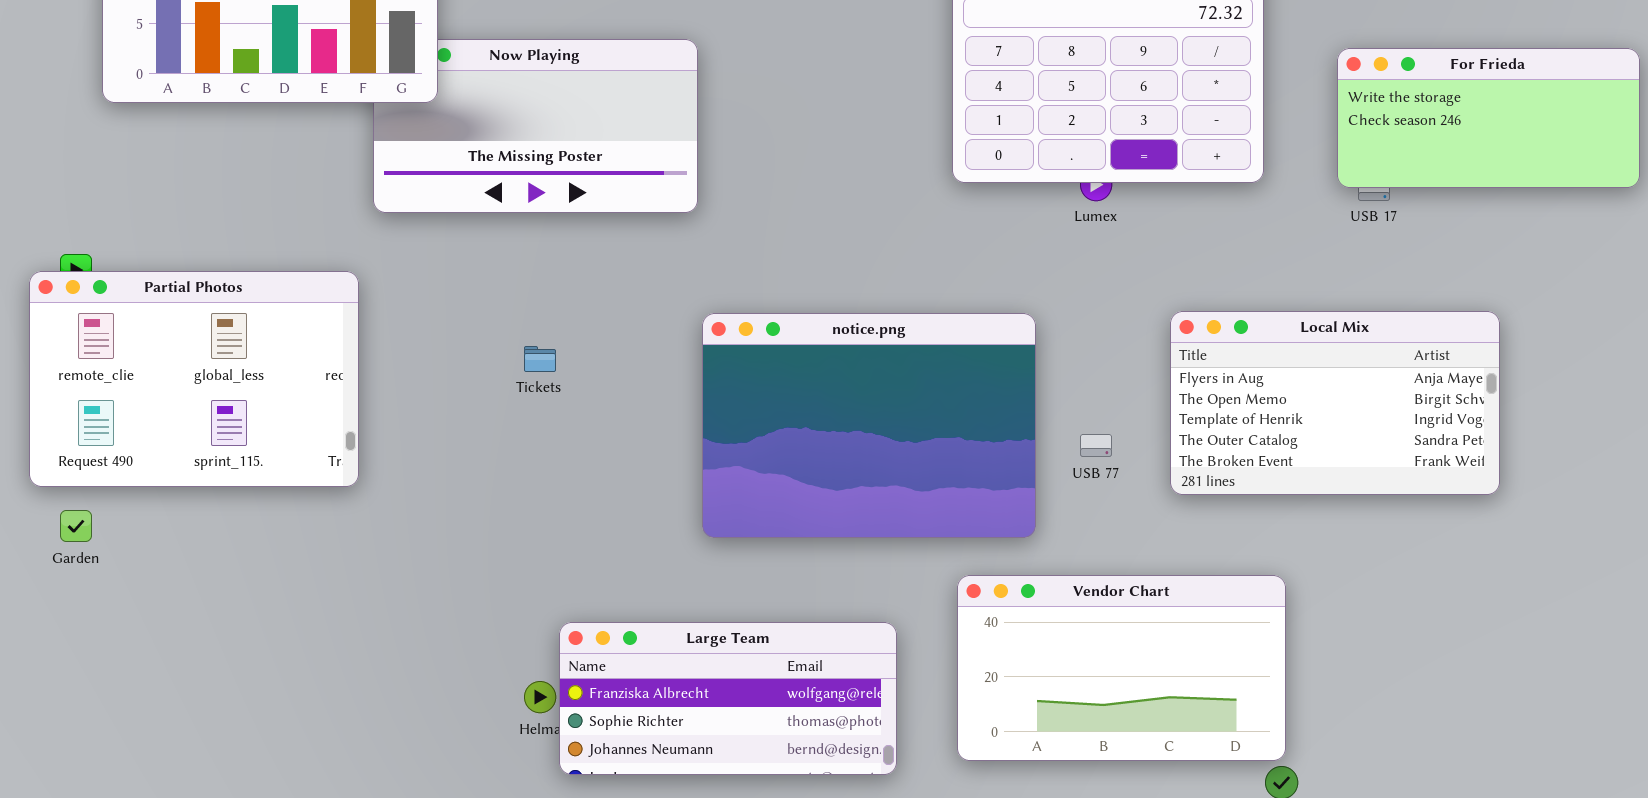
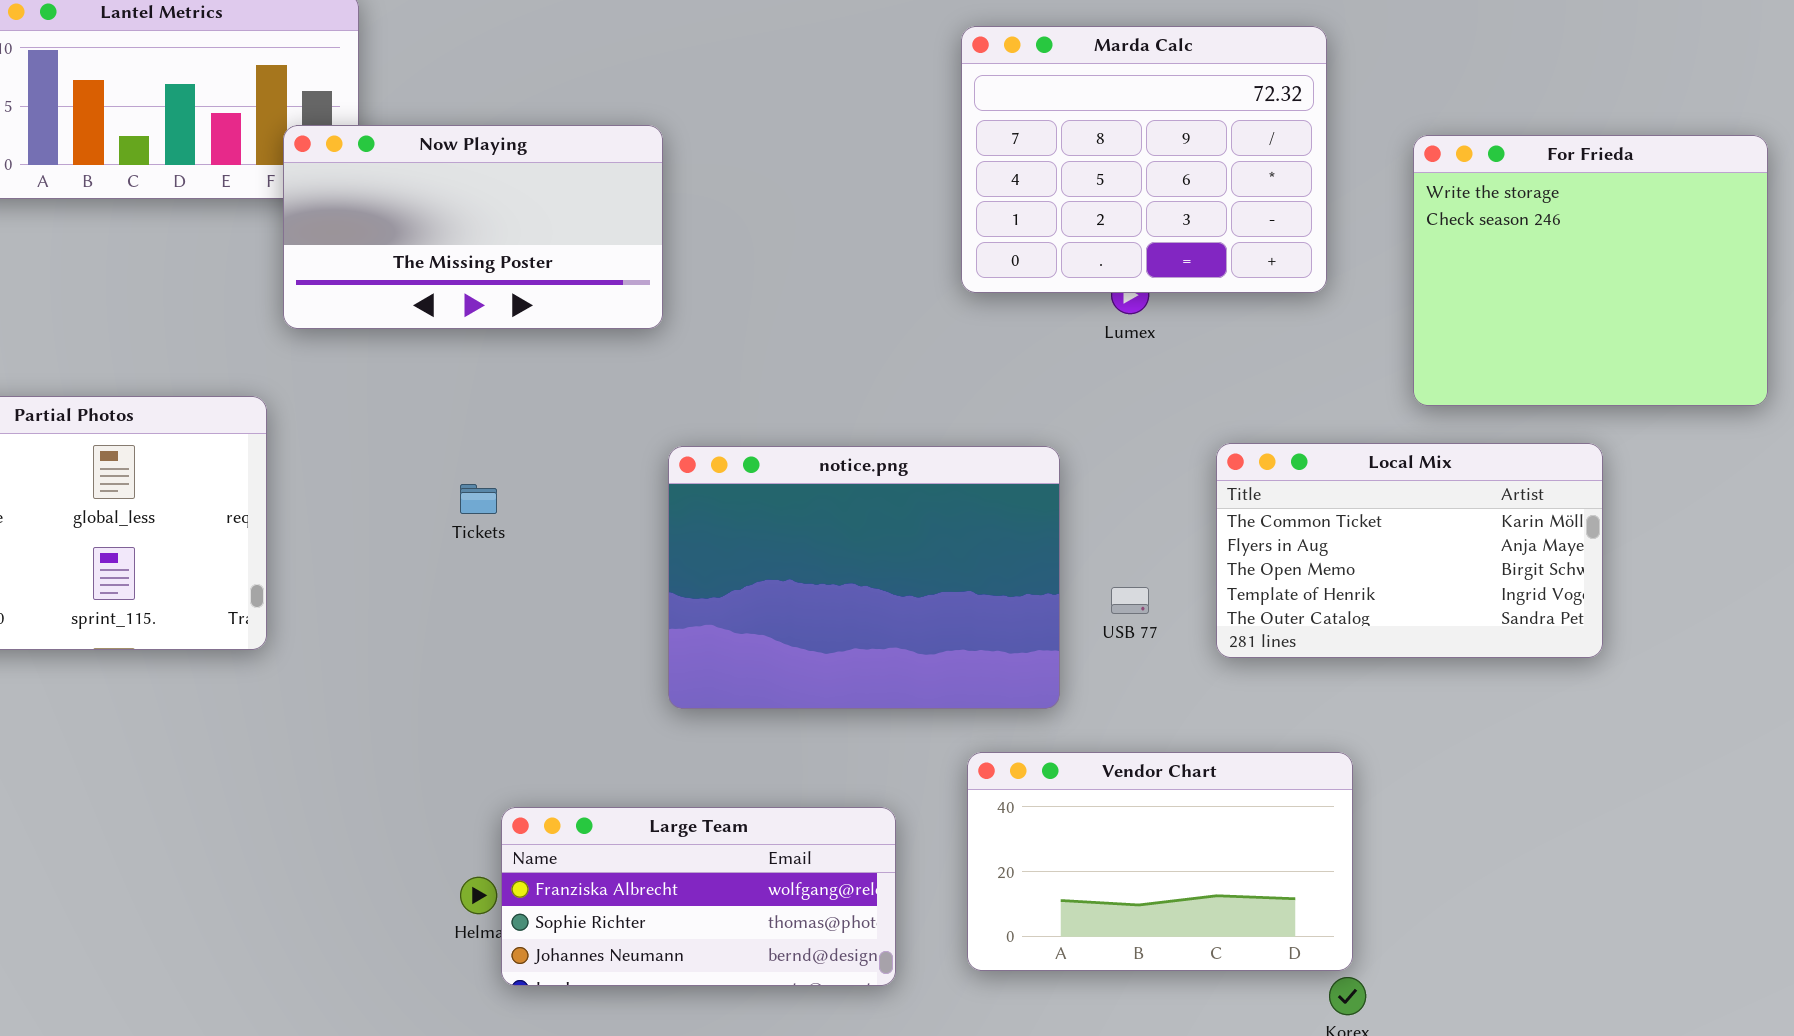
Now Playing: [373,39,698,213] -> [283,125,663,329], raised
For Frieda: [1337,48,1640,188] -> [1413,135,1768,406], resized
Local Mix: [1170,311,1500,495] -> [1216,443,1603,658], scrolled up 1 row

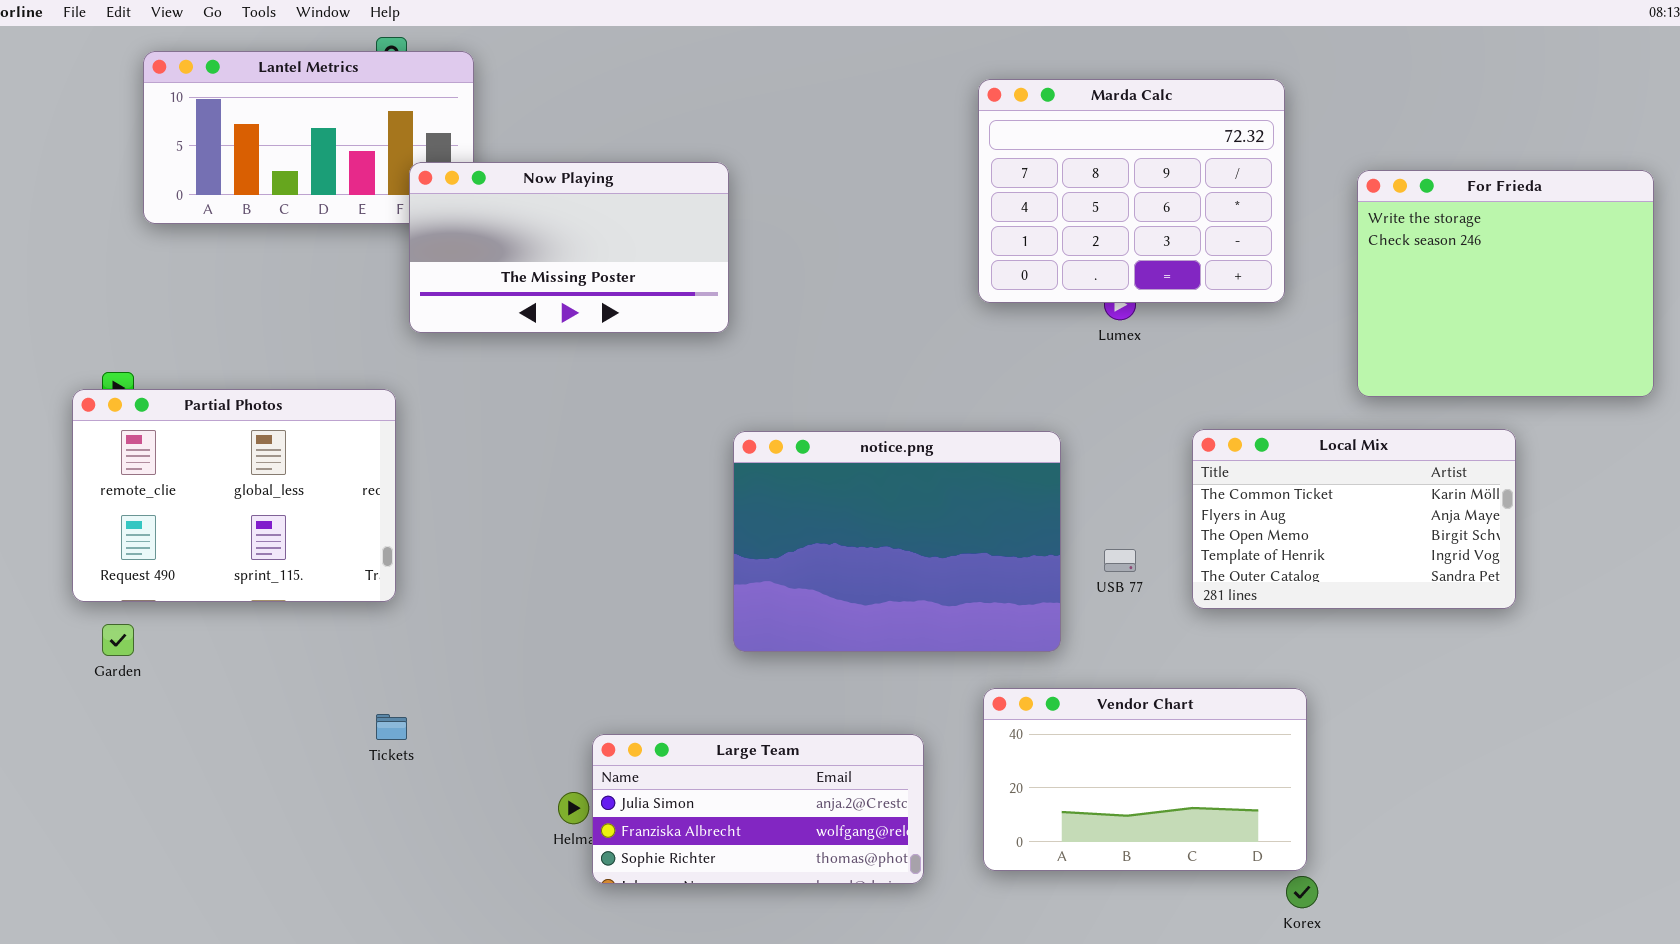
Tickets: [460,484,497,514] -> [376,714,407,740], moved
Large Team: [501,807,896,986] -> [592,734,924,884], scrolled up 1 row

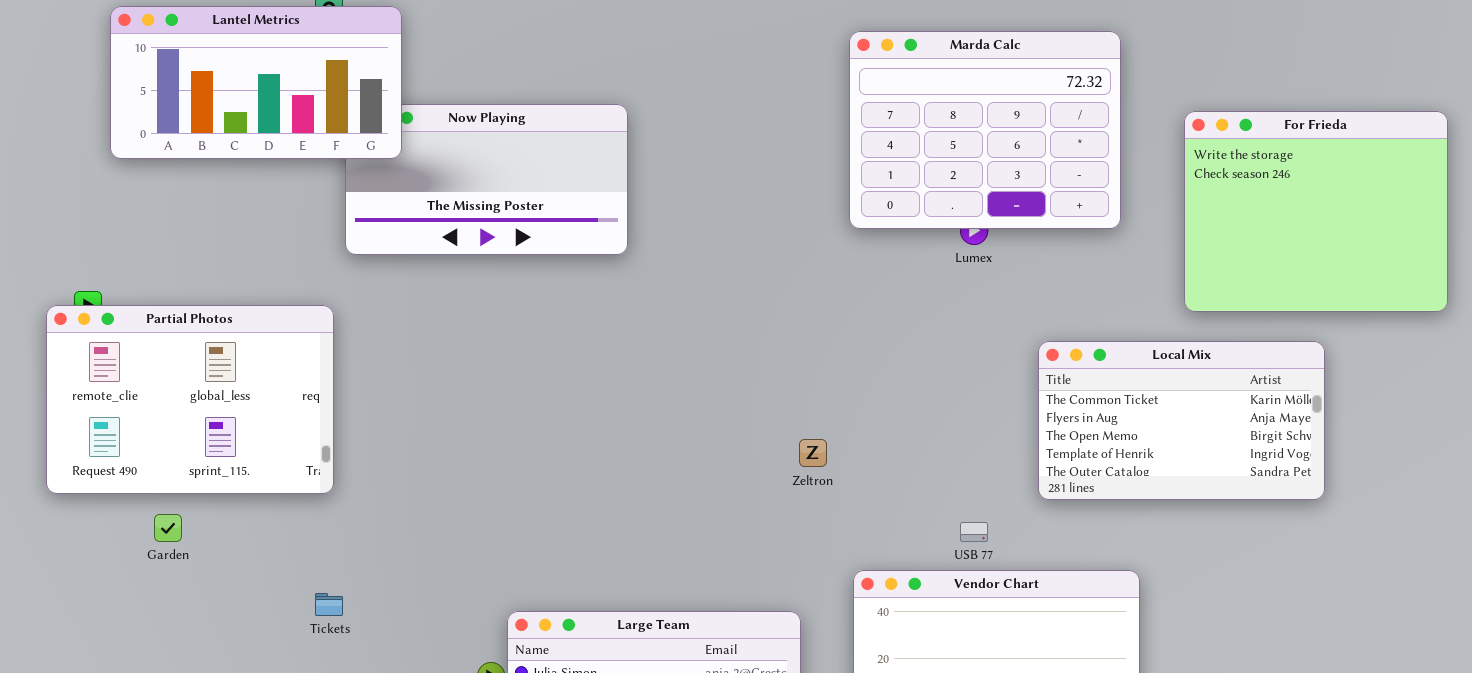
Lantel Metrics: [143,51,474,224] -> [110,6,402,159], raised
notice.png: [733,431,1061,652] -> none, closed
USB 77: [1104,549,1136,572] -> [960,522,988,542], moved
Garden: [102,624,134,656] -> [154,514,182,542], moved

